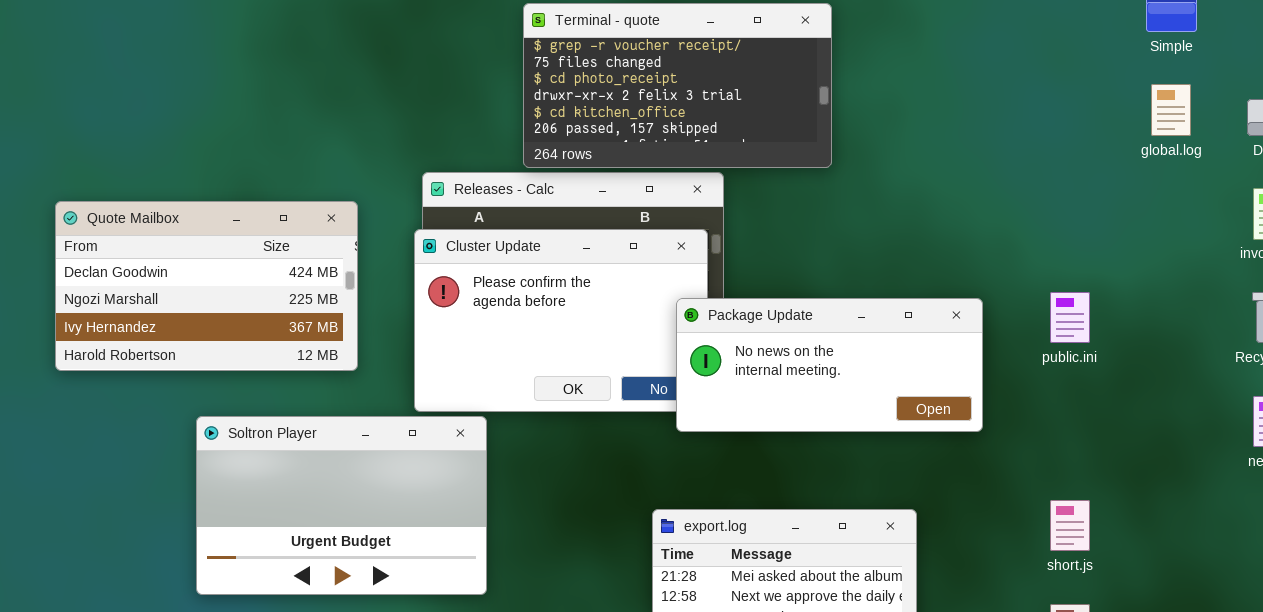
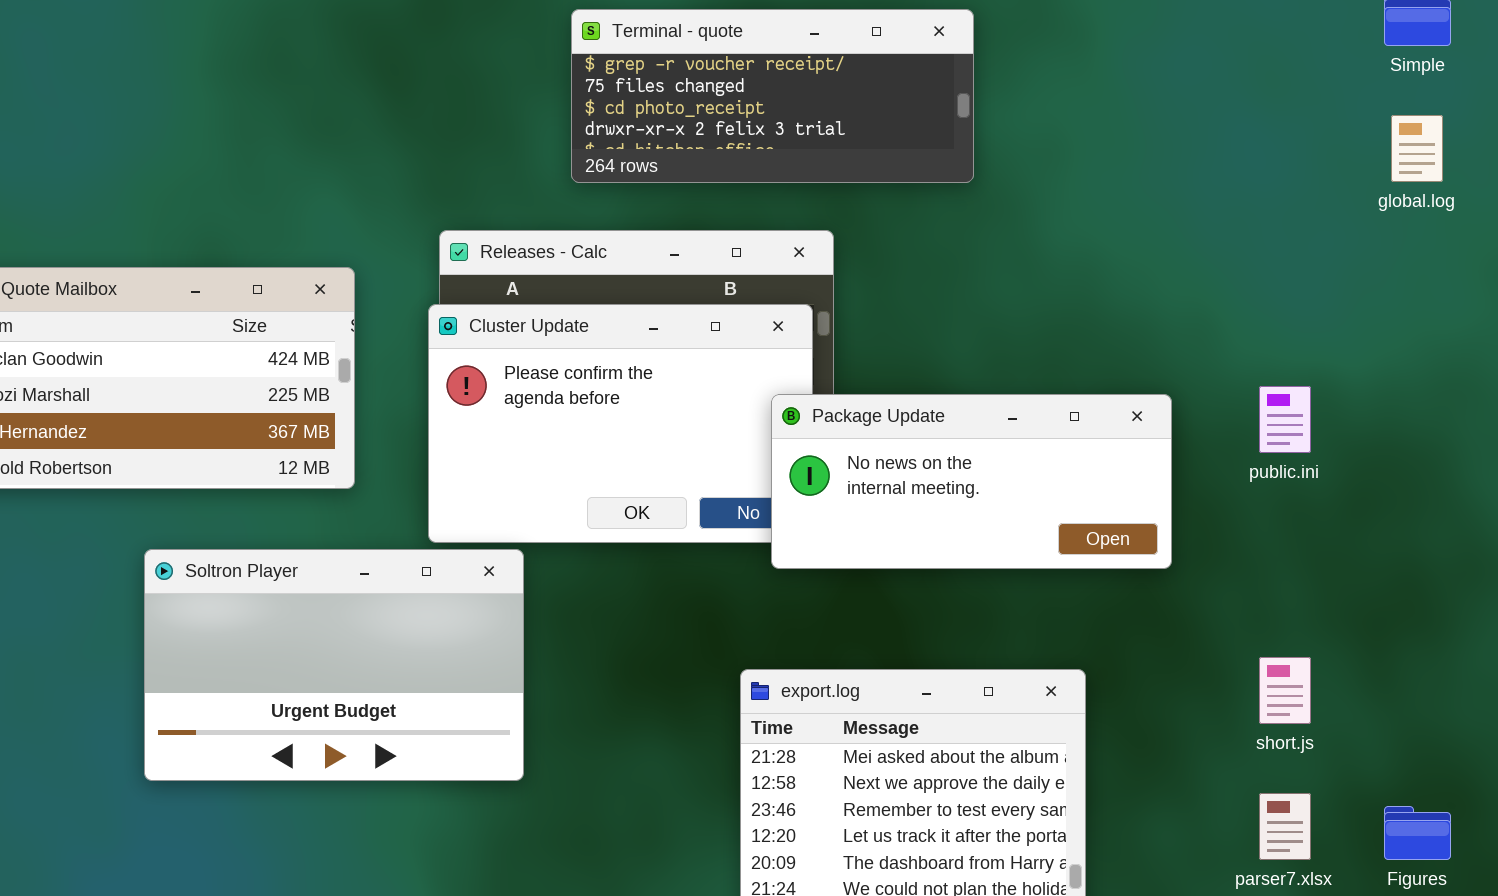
Terminal - quote: [523,3,832,168] -> [571,9,974,183], resized

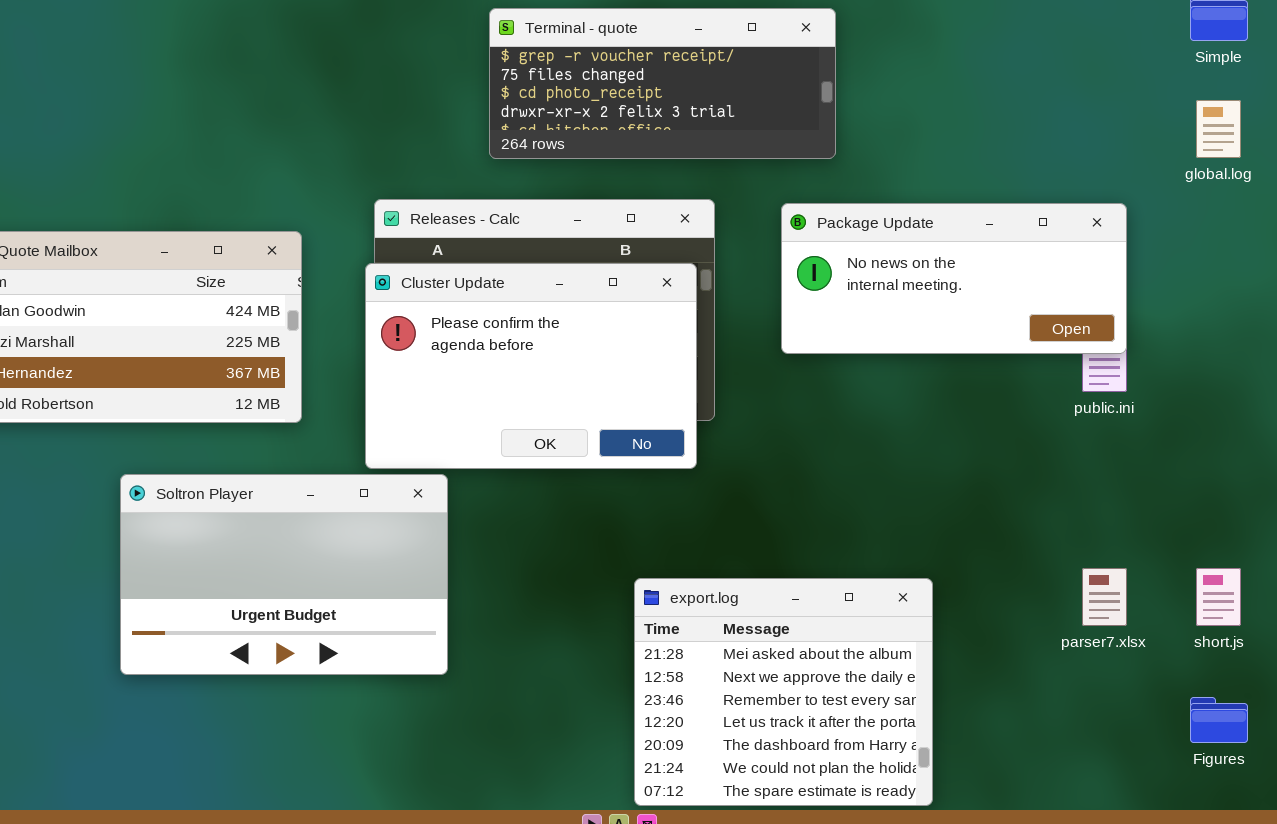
Package Update: [771,394,1172,569] -> [781,203,1127,354], moved
short.js: [1259,657,1311,724] -> [1196,568,1241,626], moved
parser7.xlsx: [1259,793,1311,860] -> [1082,568,1127,626], moved

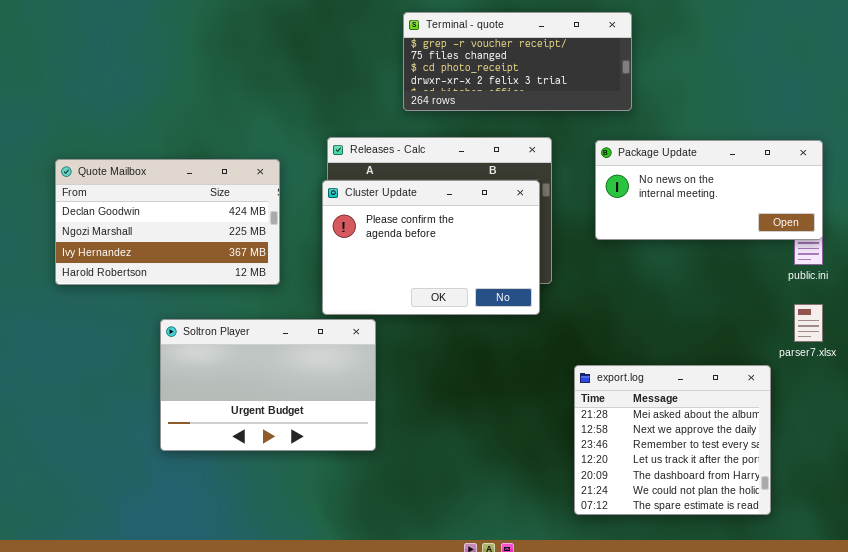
parser7.xlsx: [1082,568,1127,626] -> [794,304,823,342], moved
export.log: [634,578,933,806] -> [574,365,771,515], moved

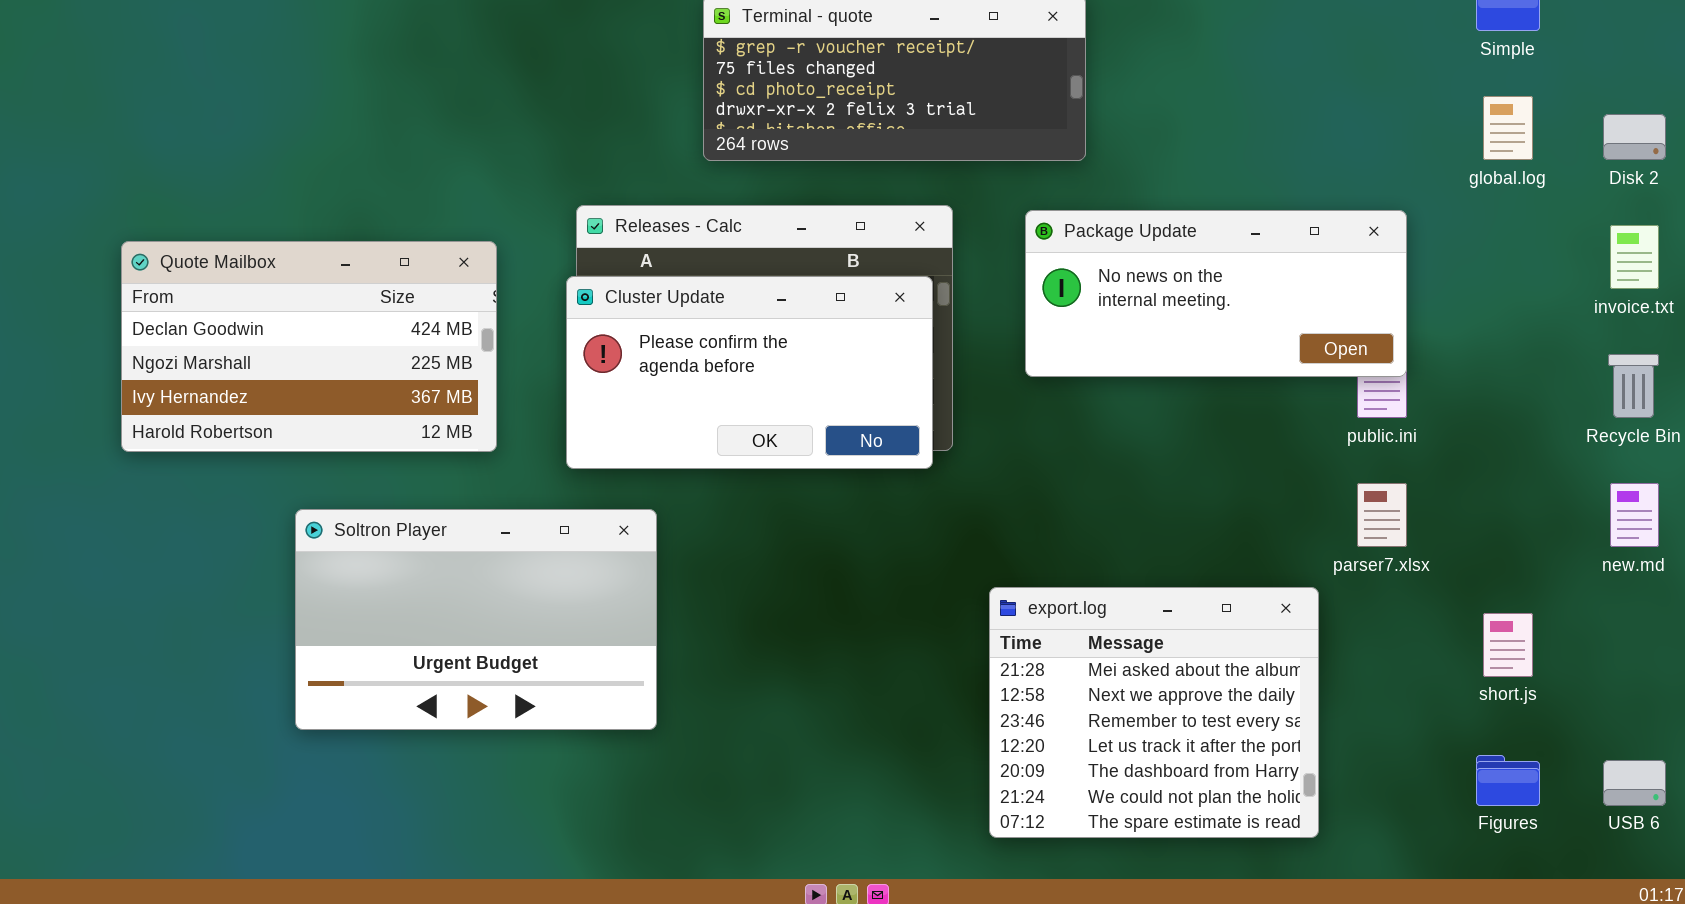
Cluster Update: [322,180,540,315] -> [566,276,933,469], resized

